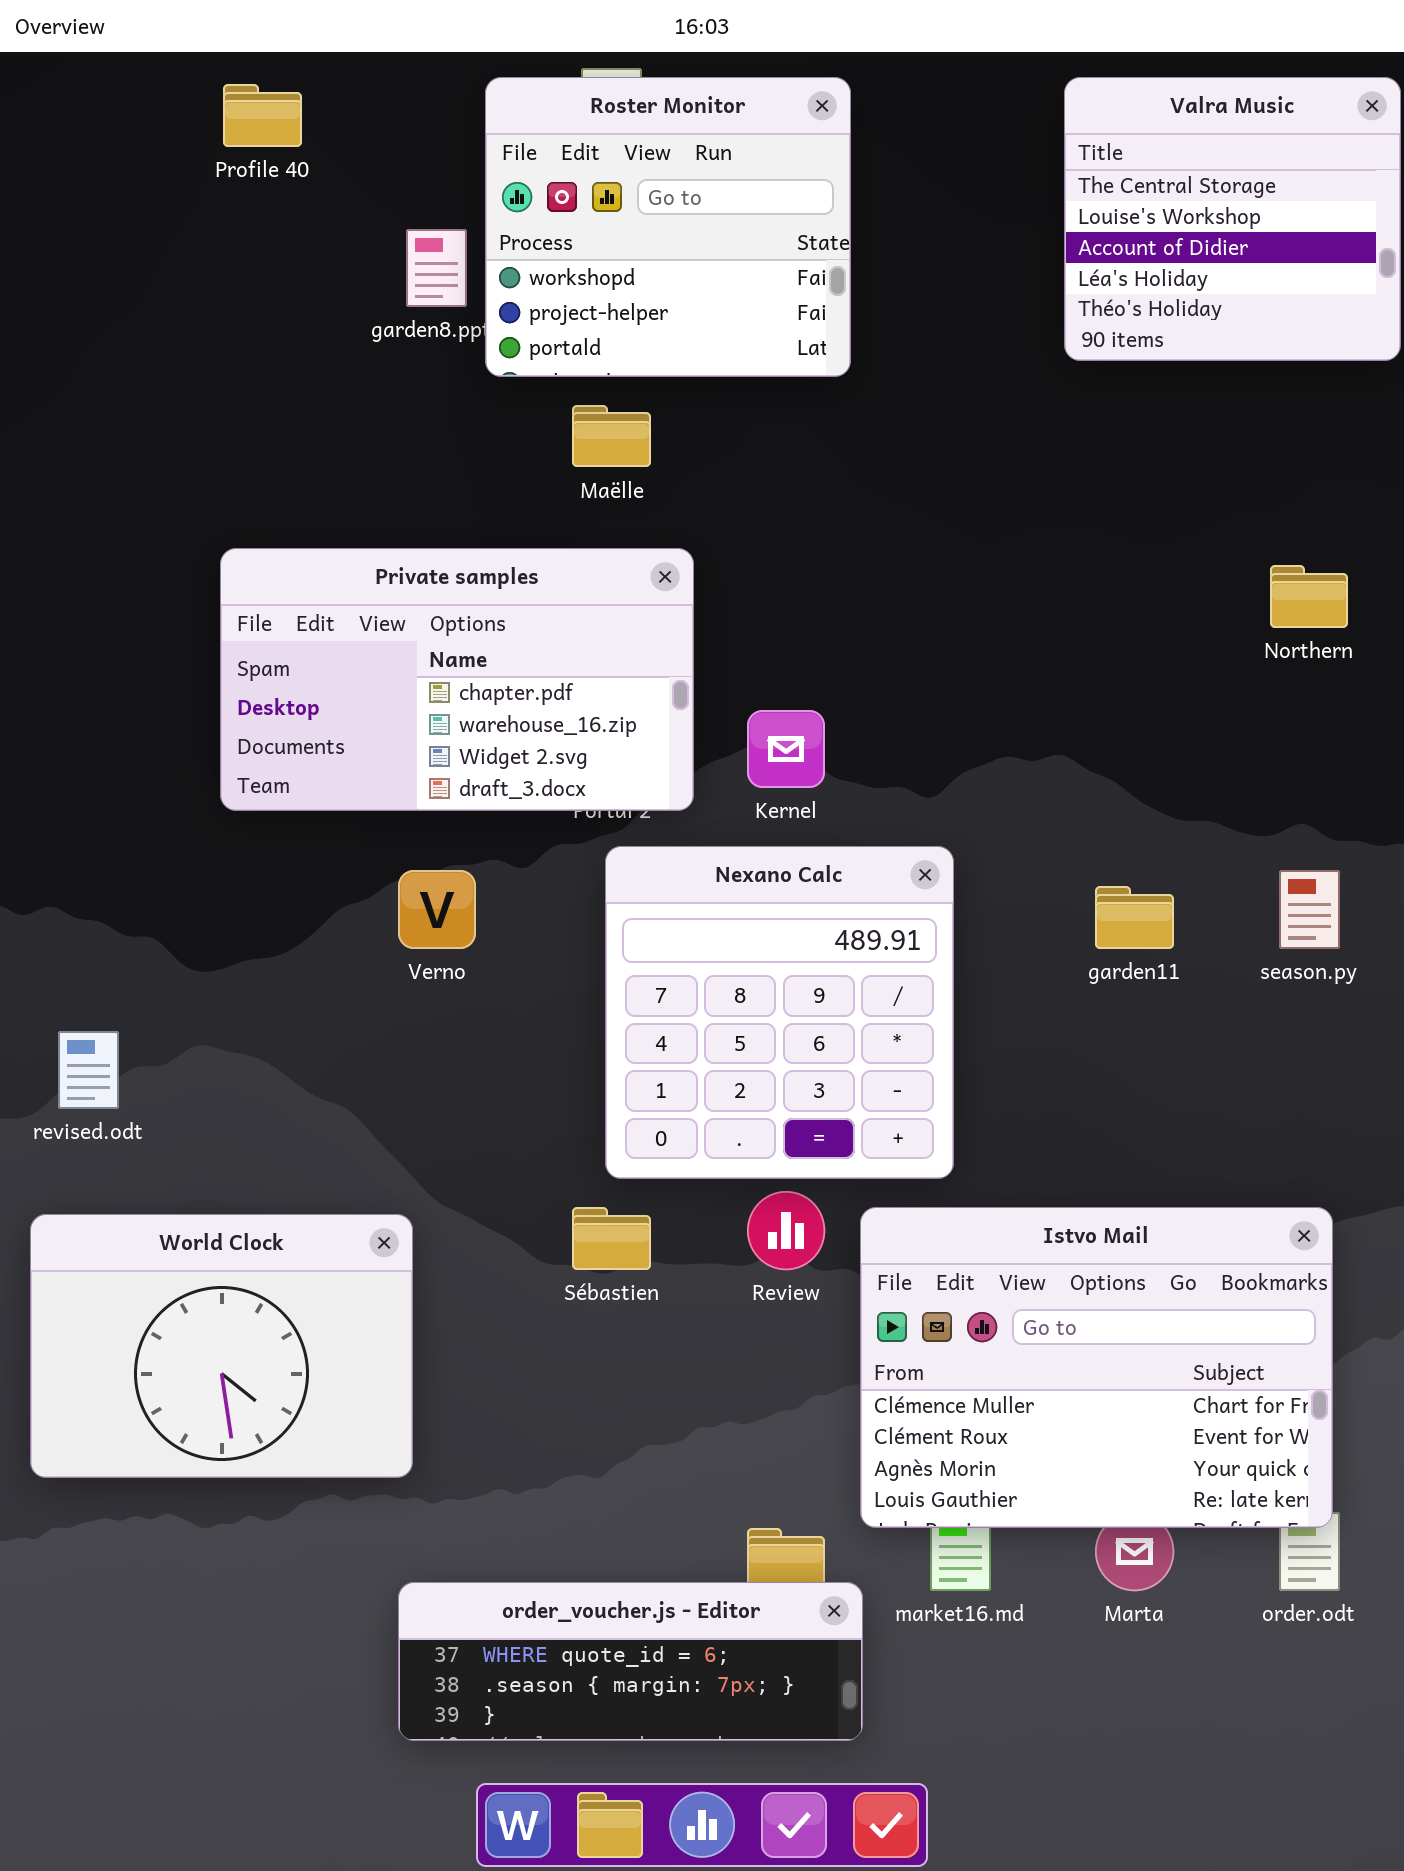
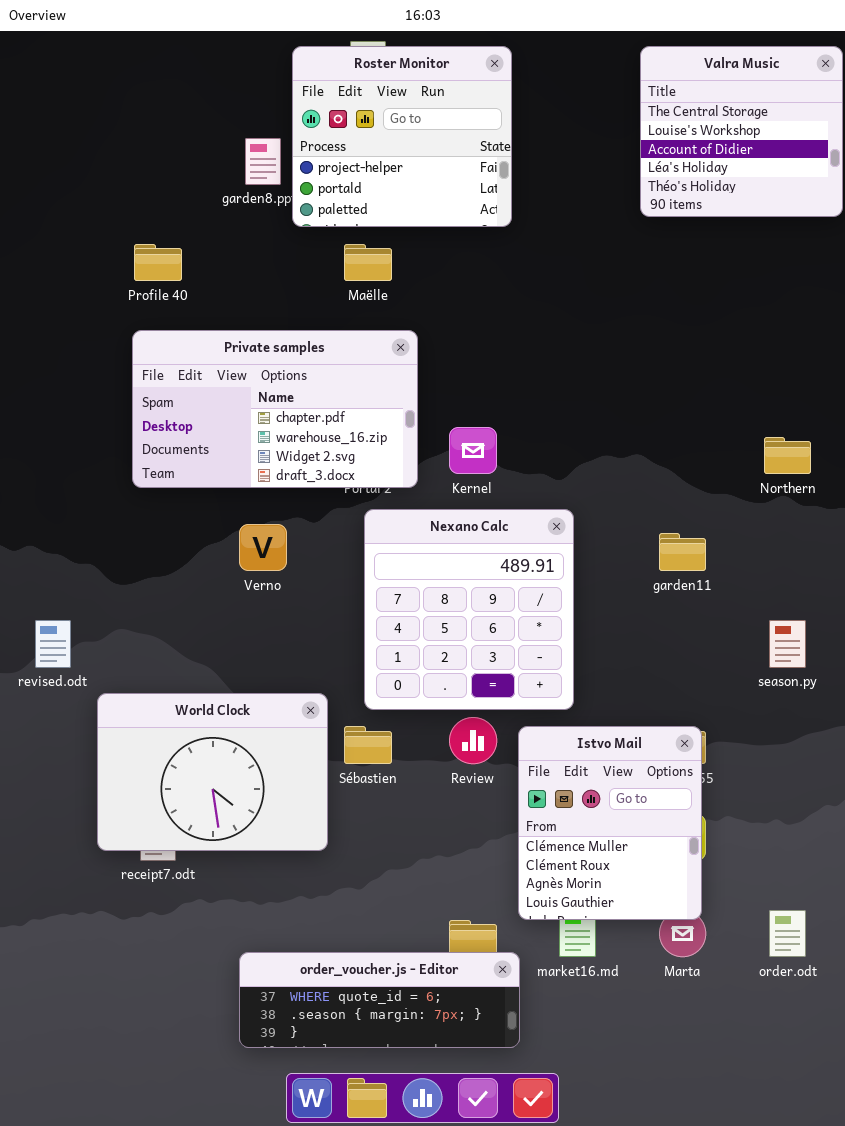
Roster Monitor: [485,77,851,377] -> [292,46,512,227], scrolled down 1 row
Profile 40: [223,84,302,147] -> [134,244,182,281], moved
Northern: [1270,565,1348,628] -> [764,437,811,474], moved
season.py: [1279,870,1340,949] -> [769,620,806,668], moved
Istvo Mail: [860,1207,1333,1528] -> [518,726,702,920], resized
World Clock: [30,1214,413,1478] -> [97,693,328,851], moved

